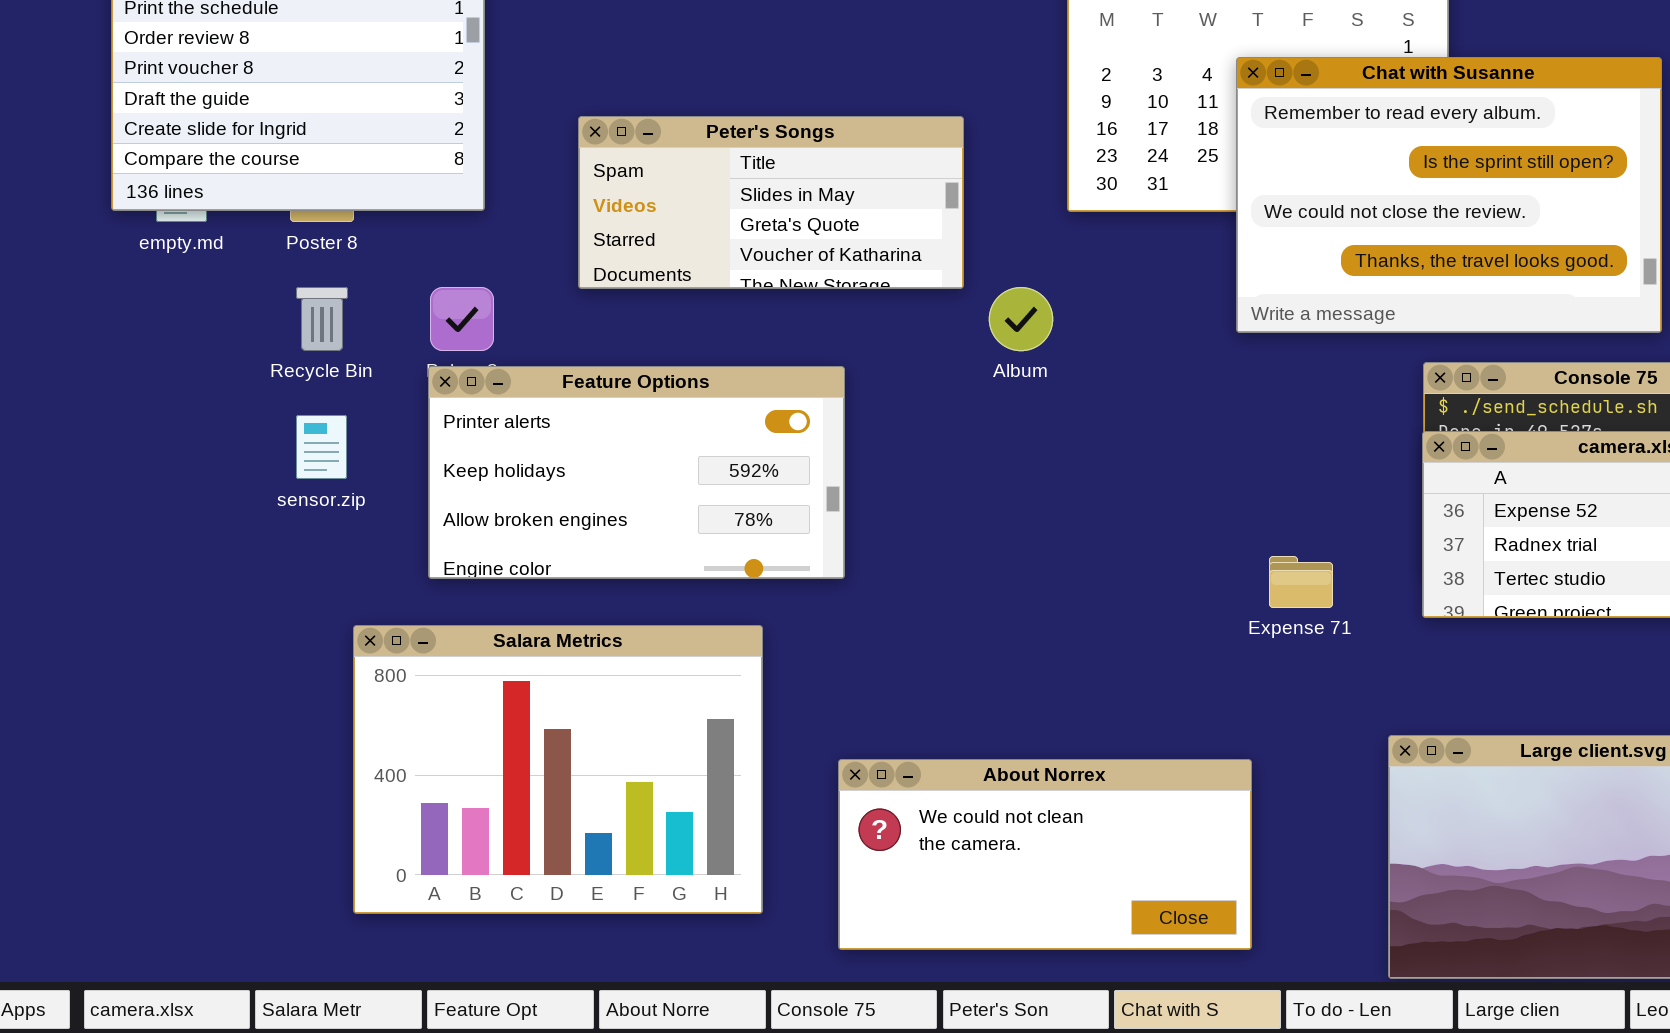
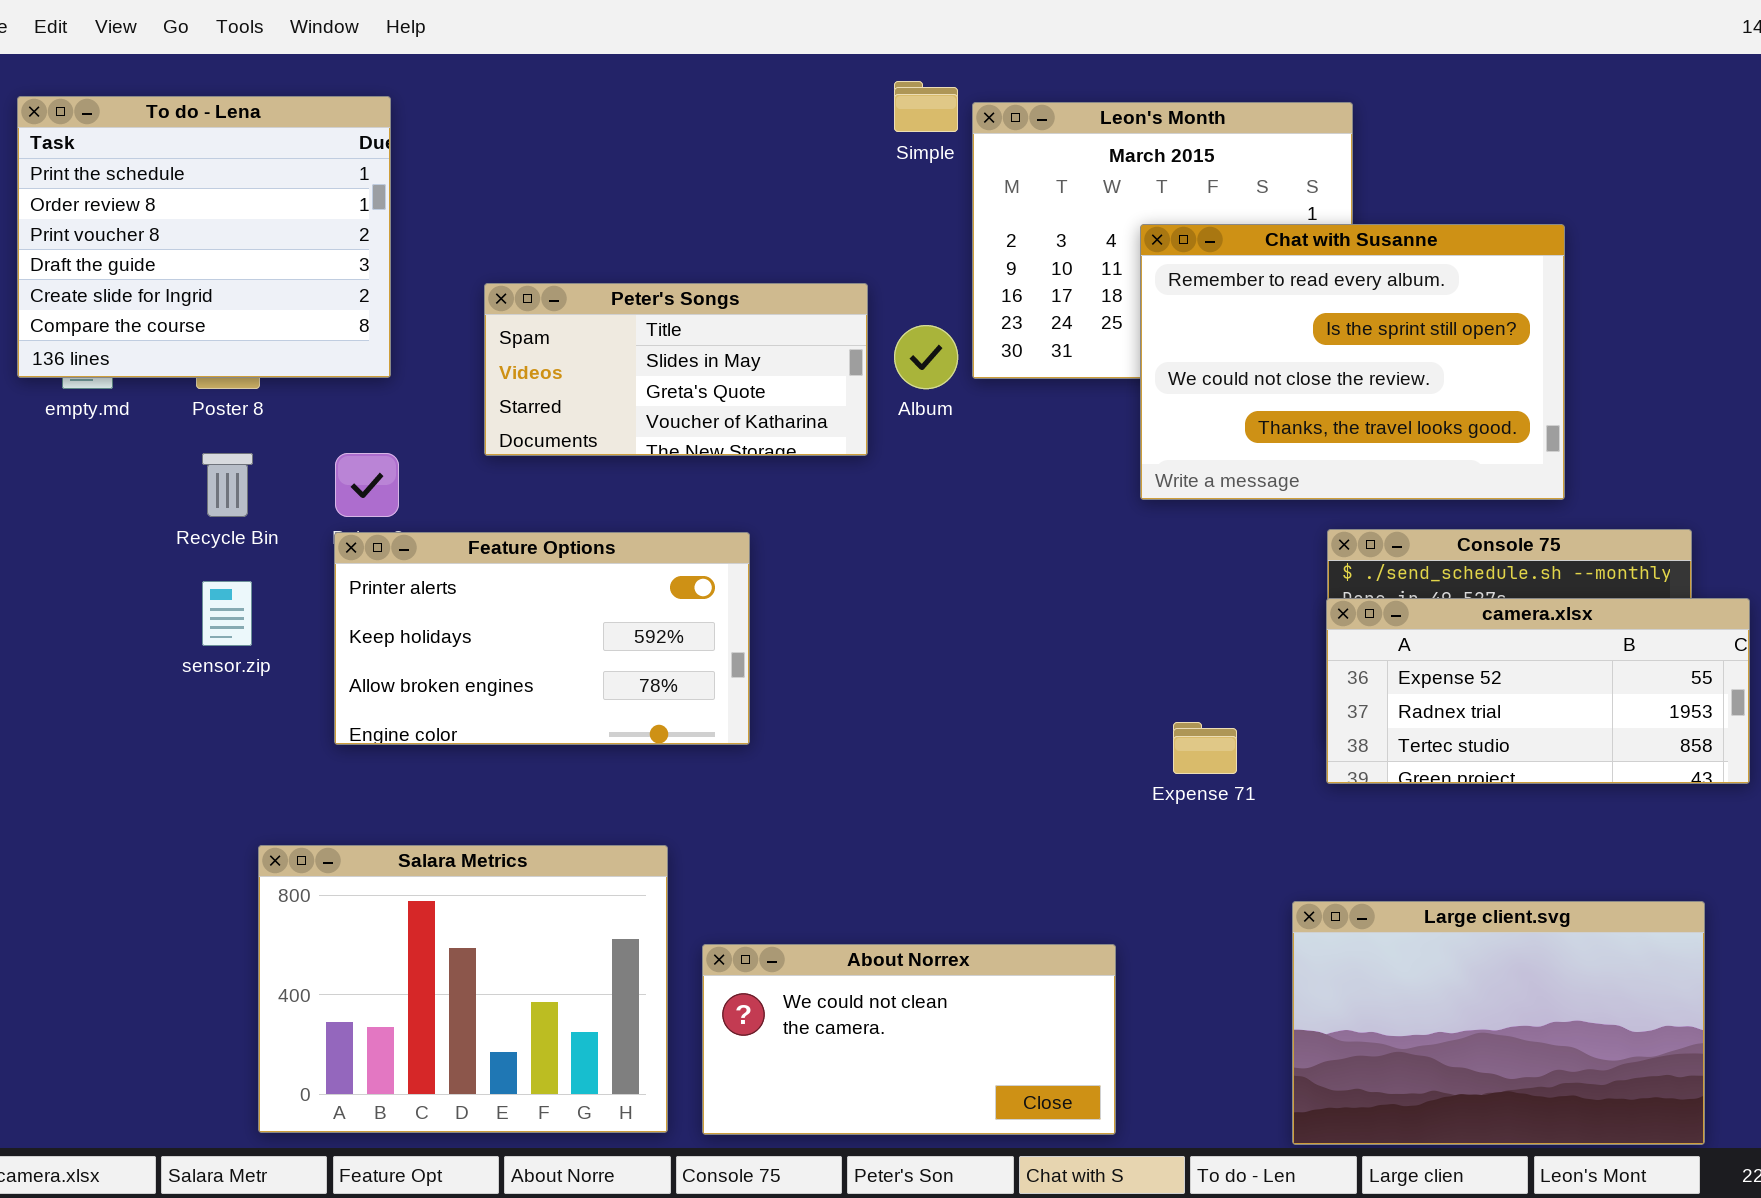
Album: [989,287,1053,351] -> [894,325,958,389], moved
Salara Metrics: [353,625,763,914] -> [258,845,668,1133], moved
About Norrex: [838,759,1252,950] -> [702,944,1116,1135], moved

